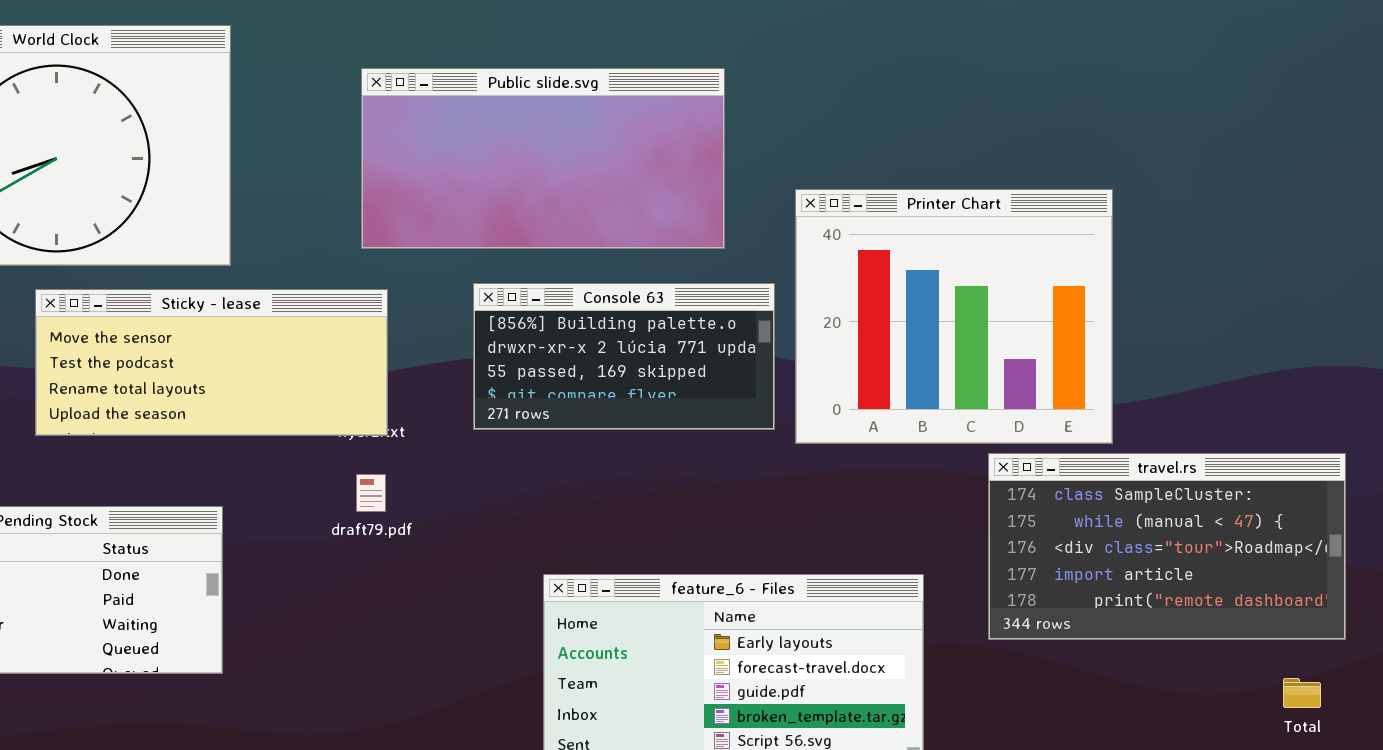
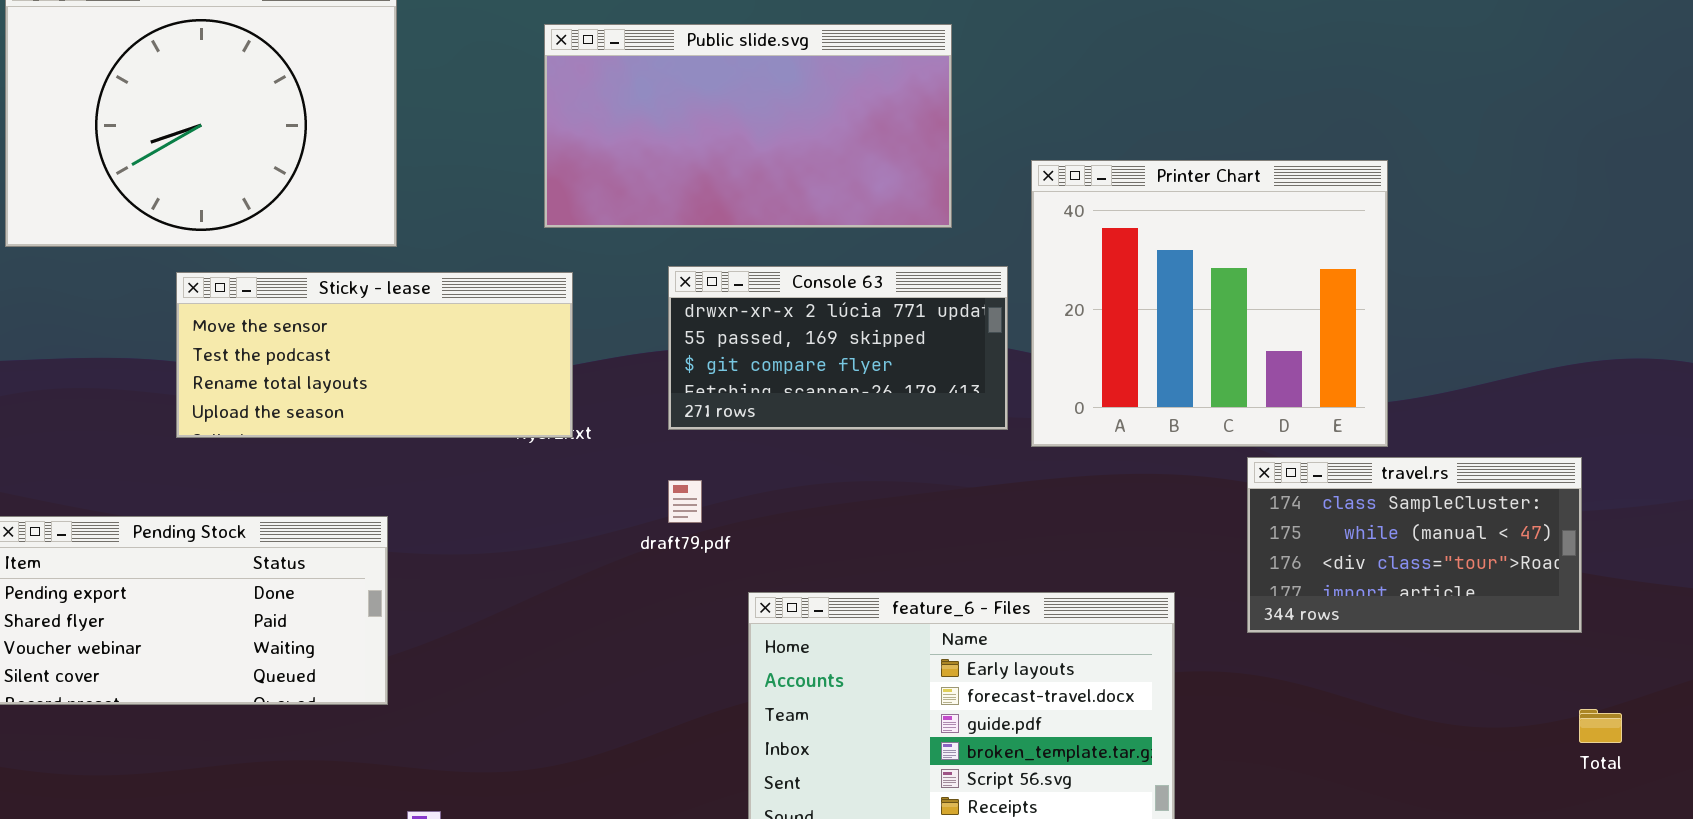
Console 63: [473,283,775,430] -> [668,266,1008,430], scrolled down 1 row
travel.rs: [988,453,1346,640] -> [1247,457,1582,633], resized
draft79.pdf: [356,474,386,512] -> [668,480,702,523], moved

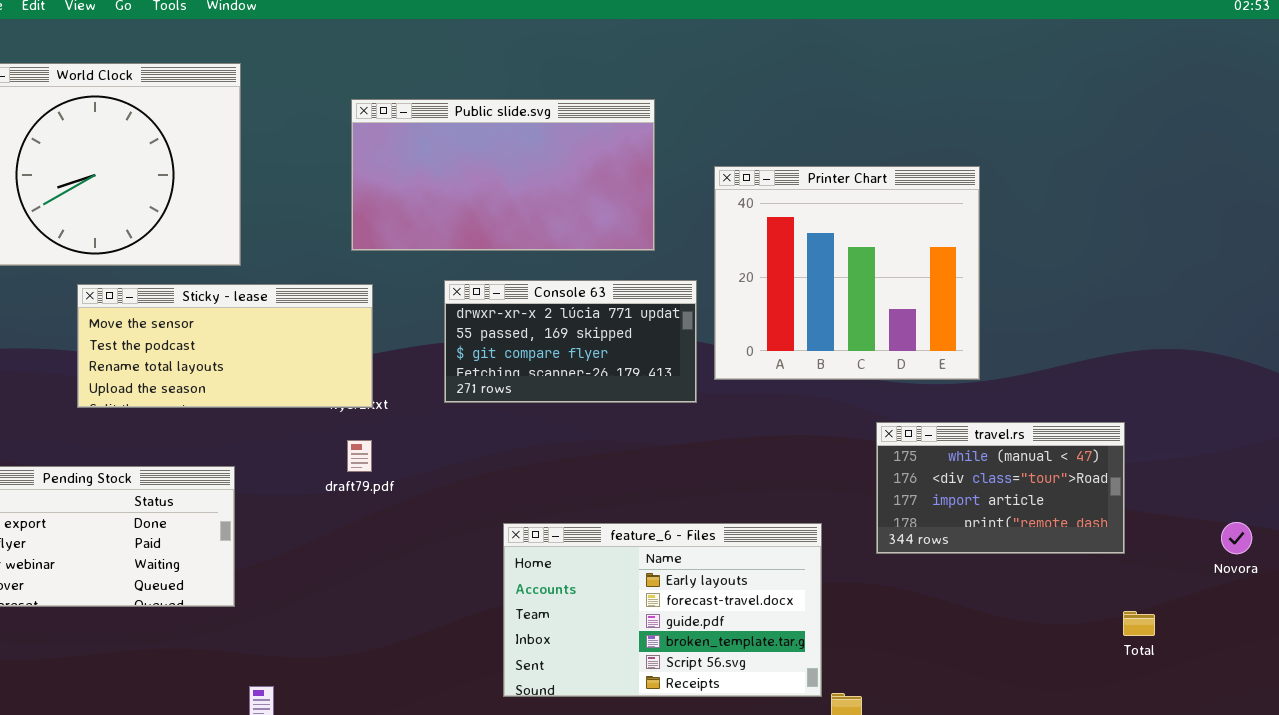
Printer Chart: [1031,160,1388,447] -> [714,166,980,380], moved
travel.rs: [1247,457,1582,633] -> [876,422,1125,554], scrolled down 1 row
draft79.pdf: [668,480,702,523] -> [347,440,372,472], moved

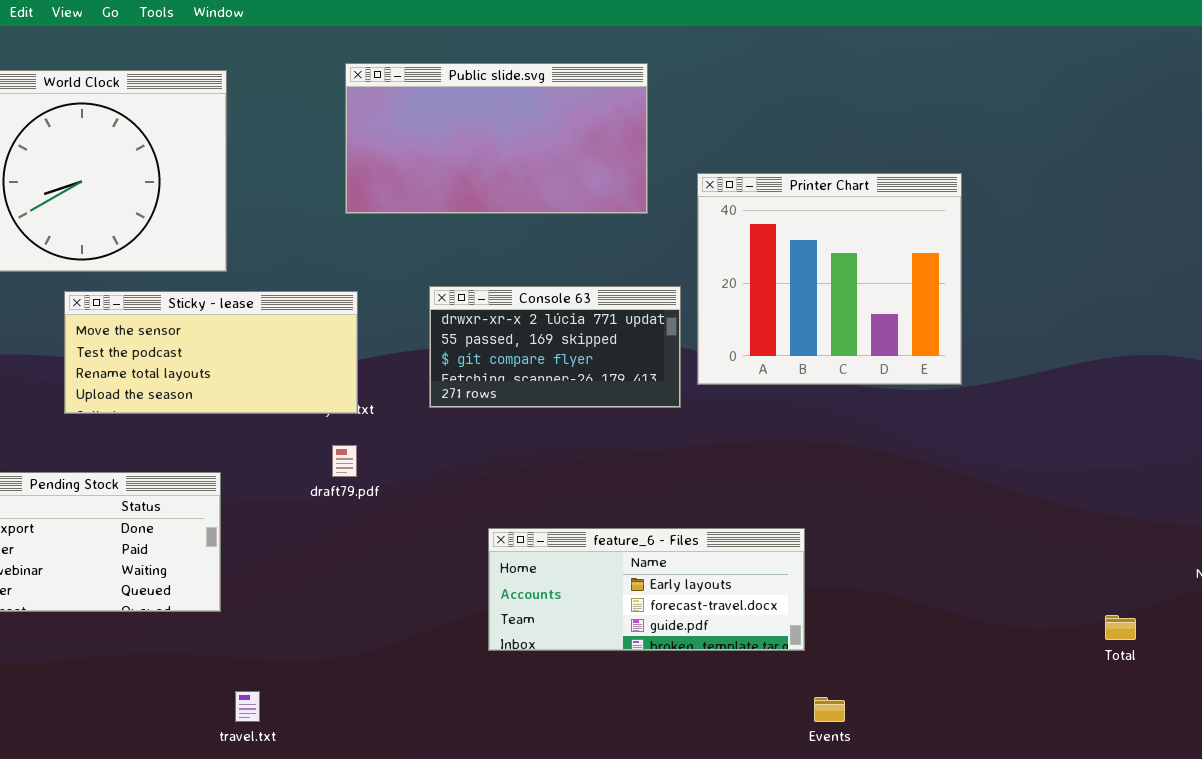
Public slide.svg: [351,99,655,251] -> [345,63,648,214], moved
travel.rs: [876,422,1125,554] -> none, closed
feature_6 - Files: [503,523,822,697] -> [488,528,805,651], resized

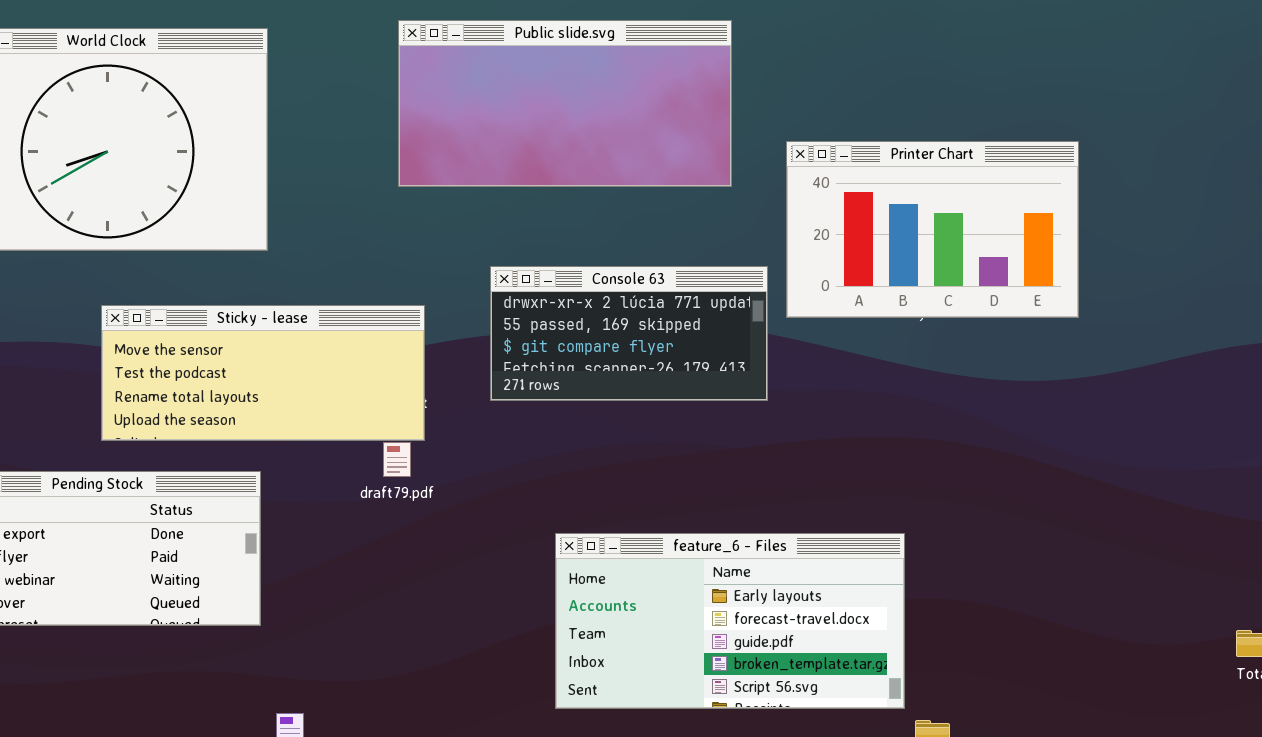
Printer Chart: [697,173,962,385] -> [786,141,1079,318], resized
Sticky - lease: [64,291,358,414] -> [101,305,425,441], moved
feature_6 - Files: [488,528,805,651] -> [555,533,905,709], resized

